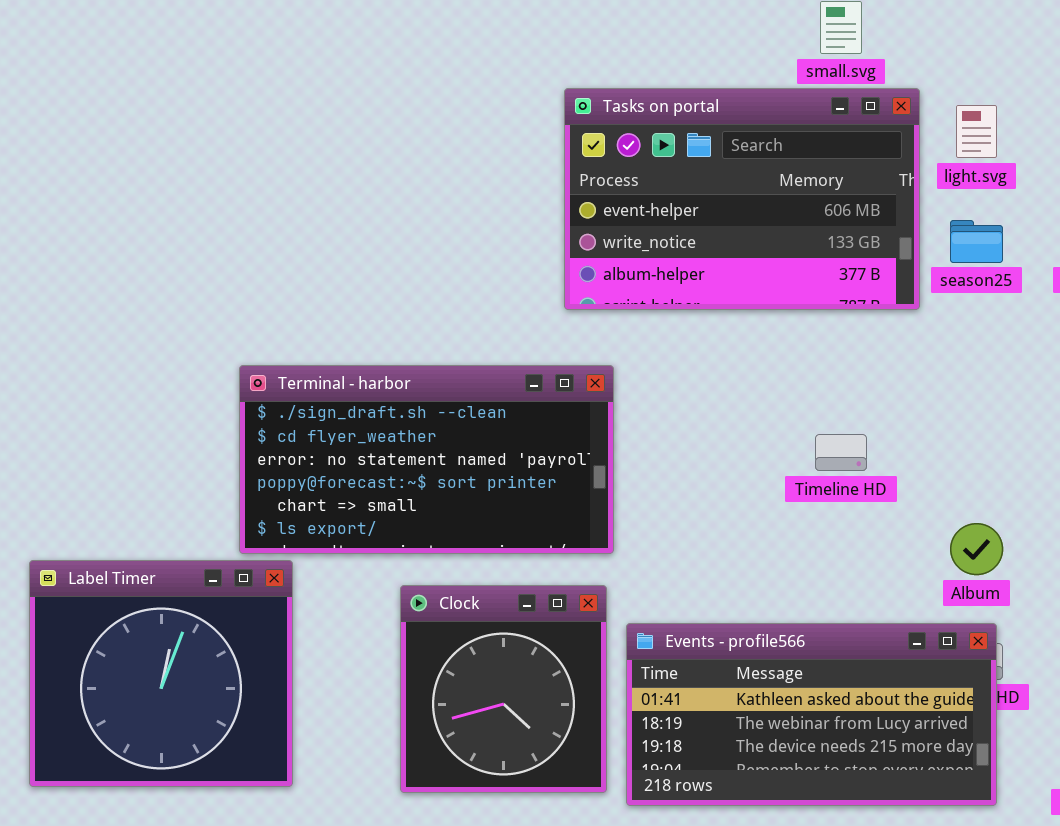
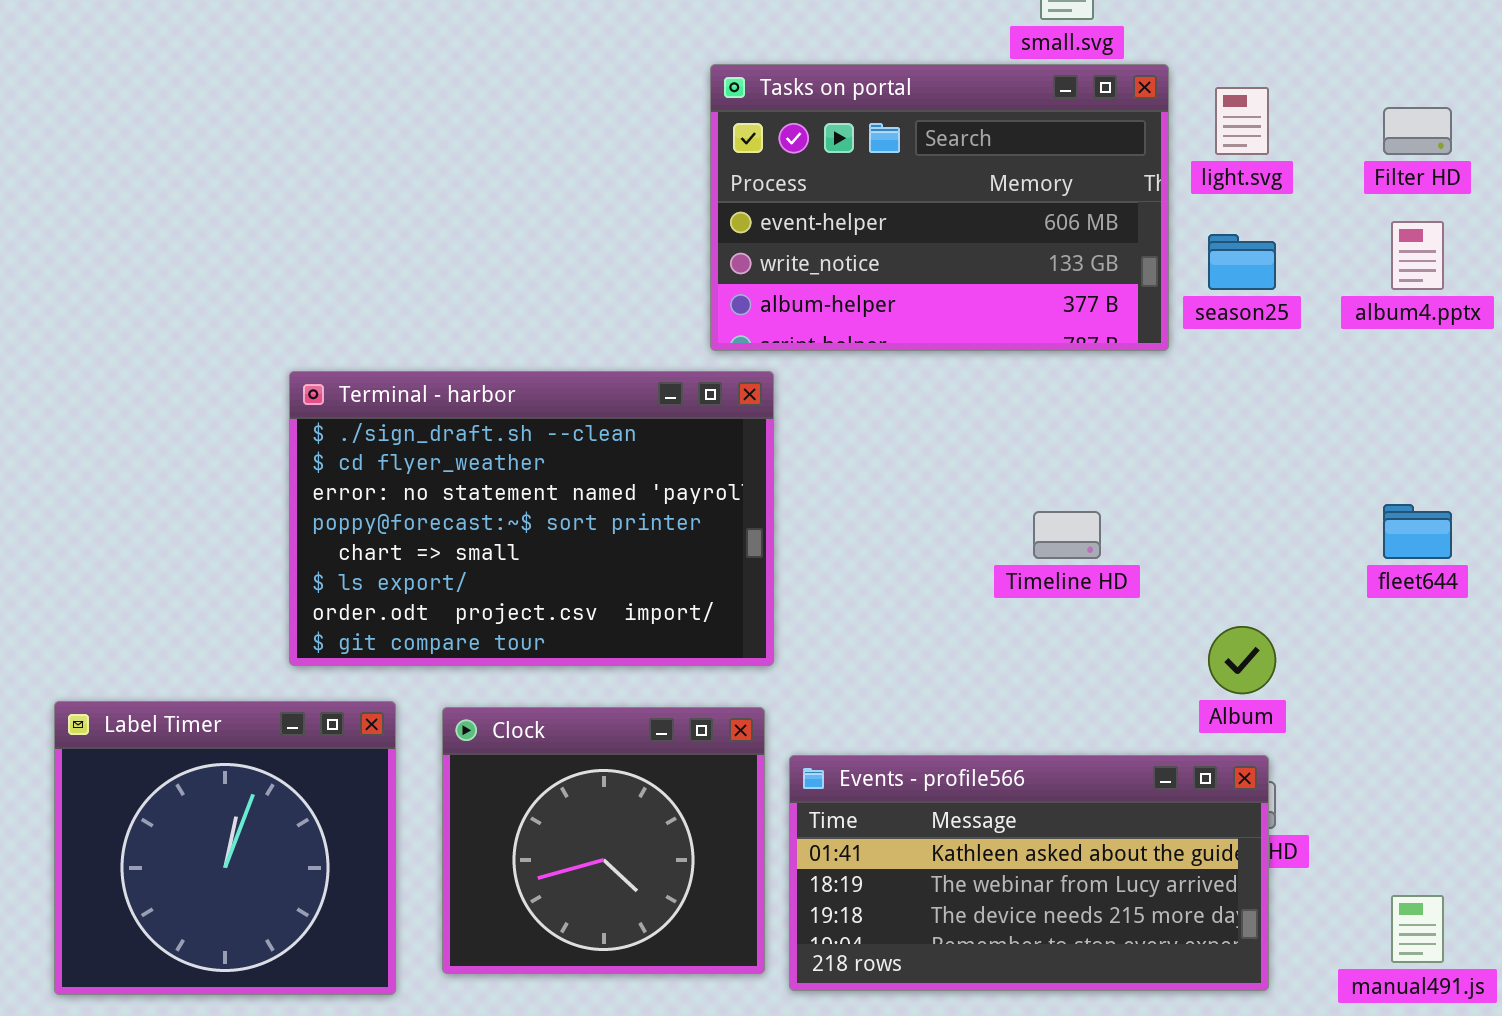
Terminal - harbor: [239,365,614,554] -> [289,371,774,666], resized
Label Timer: [29,560,293,787] -> [54,701,396,995], moved
Clock: [400,585,607,793] -> [442,707,765,974], resized

